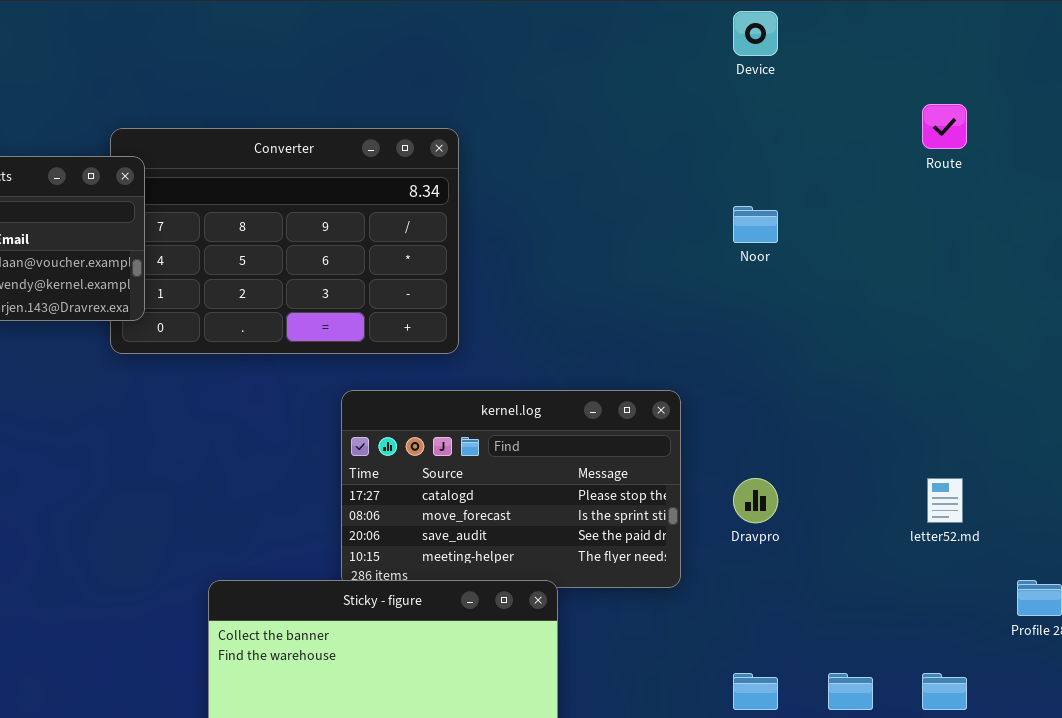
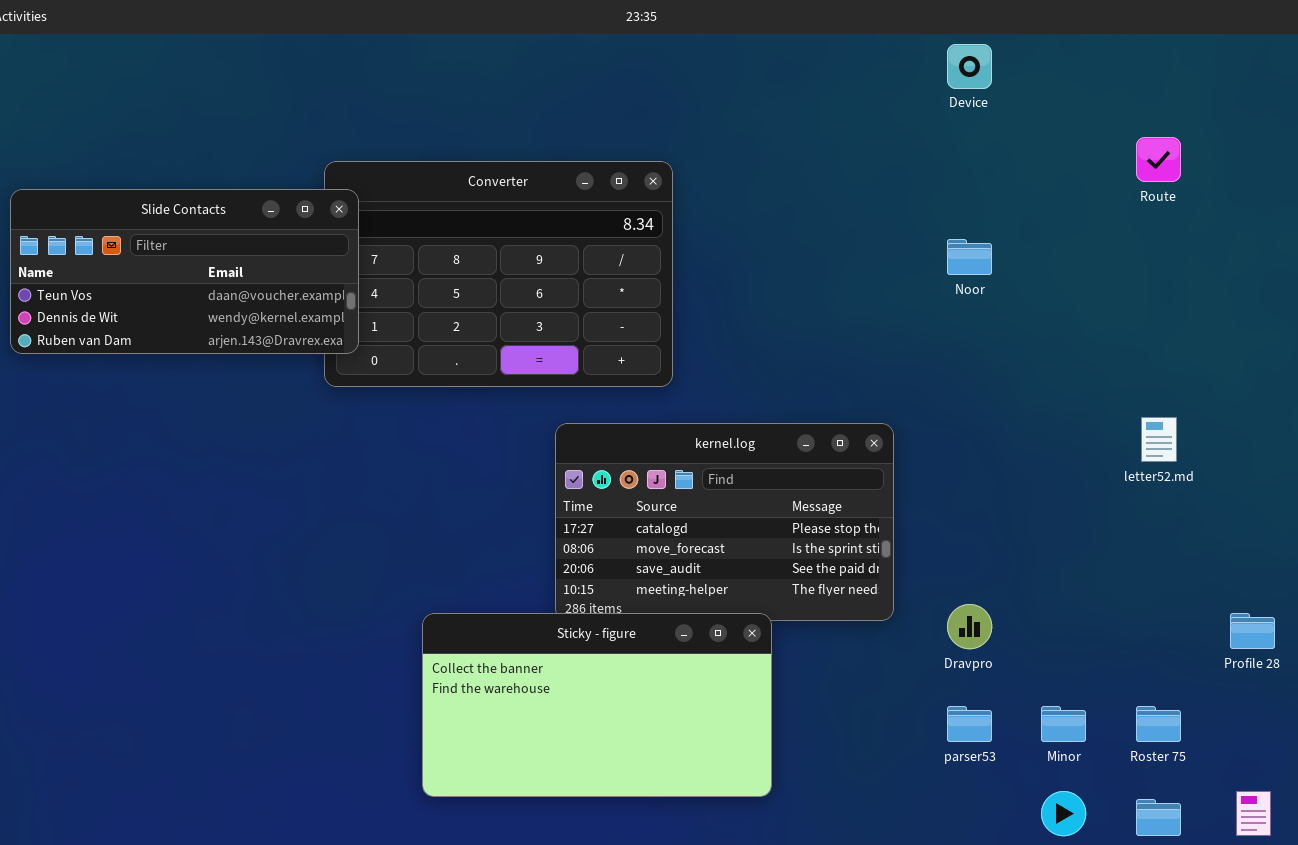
Dravpro: [733,478,778,523] -> [947,604,992,649], moved
letter52.md: [927,478,963,523] -> [1141,417,1177,462], moved

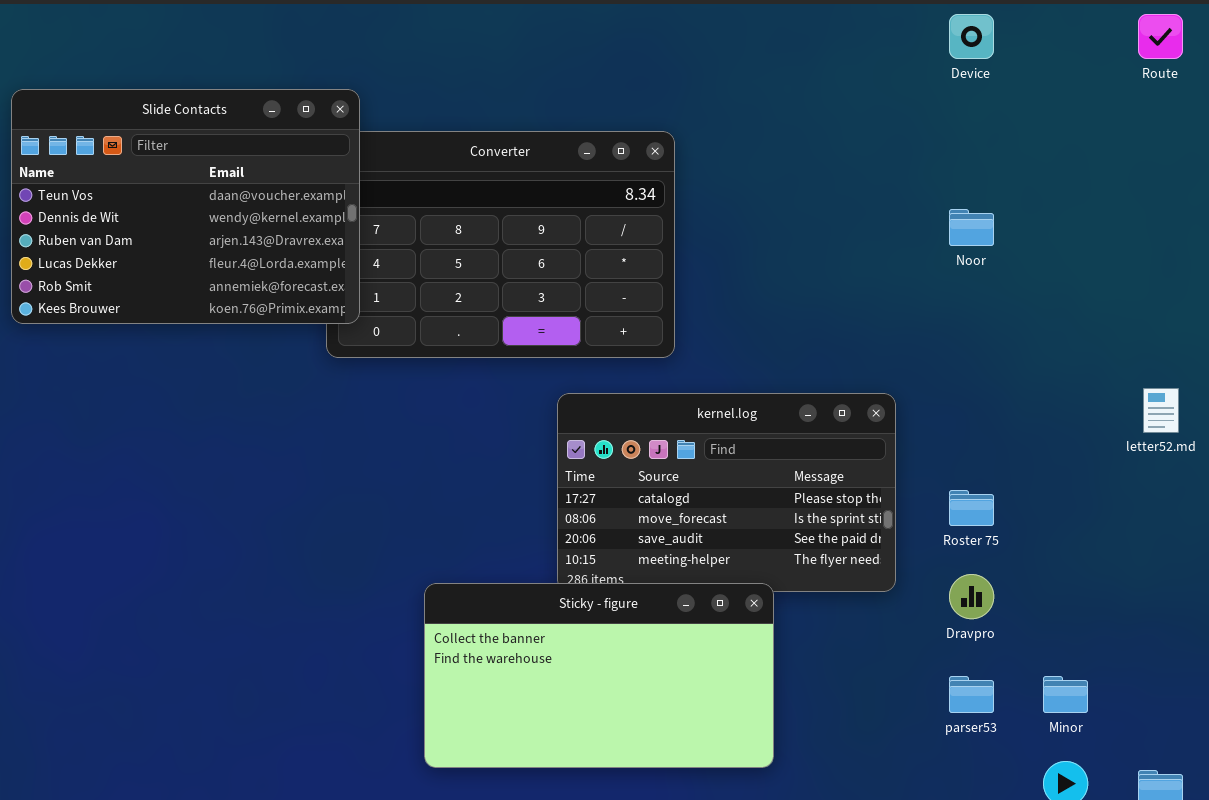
Route: [1136,137,1181,182] -> [1138,14,1183,59], moved
Slide Contacts: [10,189,359,354] -> [11,89,360,324], resized
Roster 75: [1136,706,1181,742] -> [949,490,994,526], moved

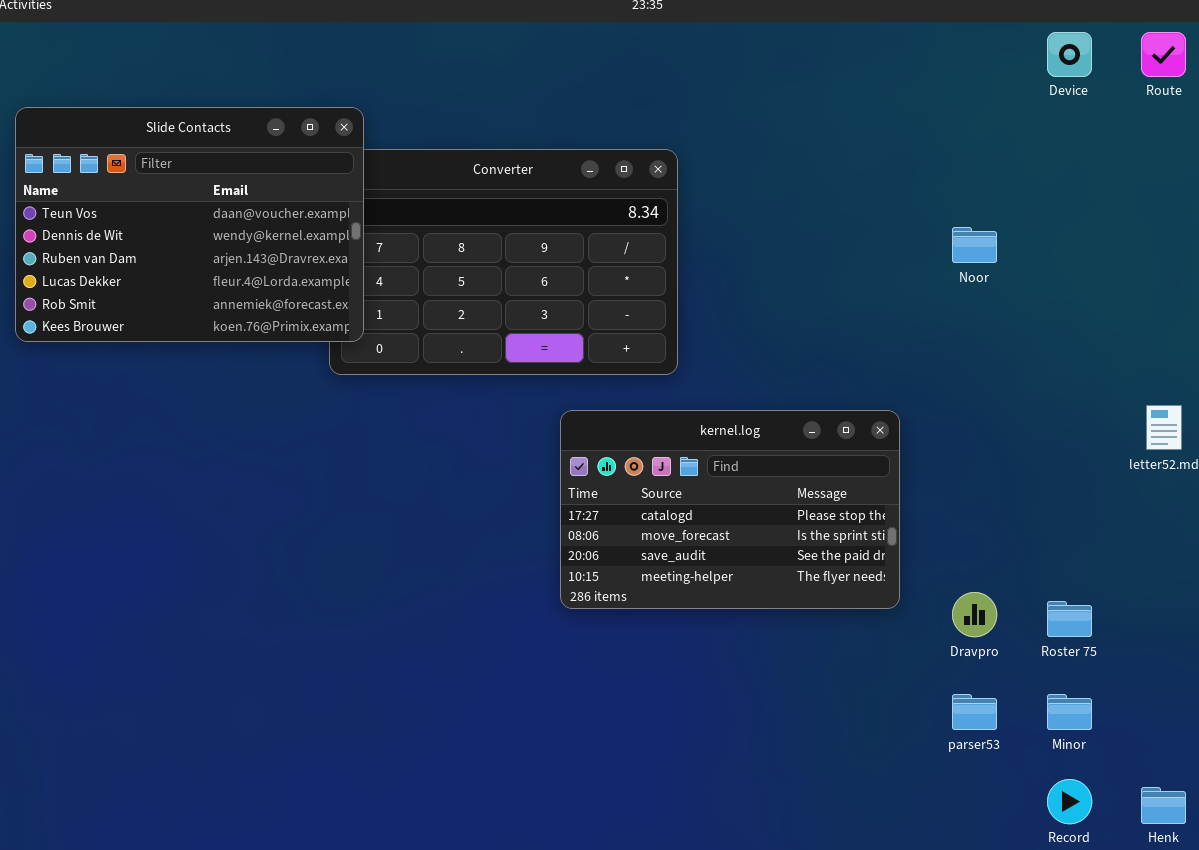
Device: [949,14,994,59] -> [1047,32,1092,77], moved
Roster 75: [949,490,994,526] -> [1047,601,1092,637], moved
Sticky - figure: [424,583,774,768] -> none, closed

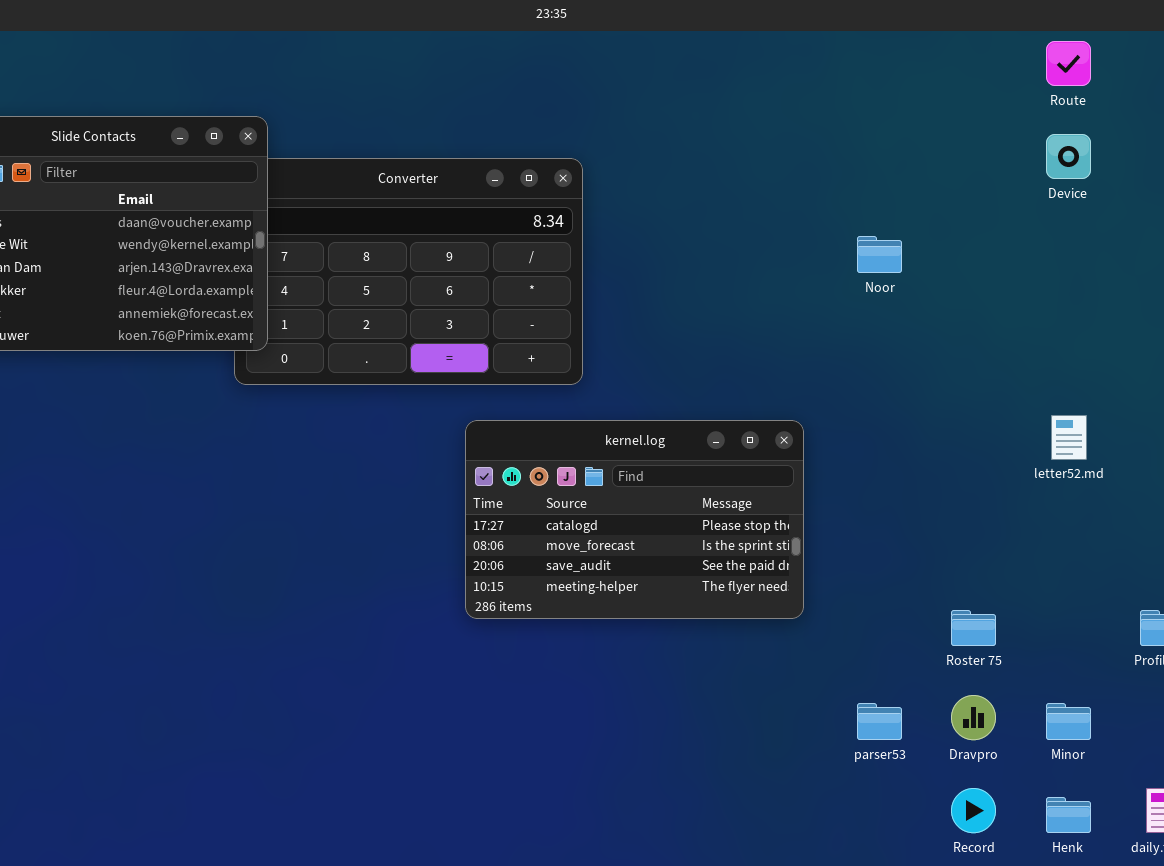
Device: [1047,32,1092,77] -> [1046,134,1091,179], moved
Dravpro: [952,592,997,637] -> [951,695,996,740], moved
Minor: [1047,694,1092,730] -> [1046,703,1091,740], moved

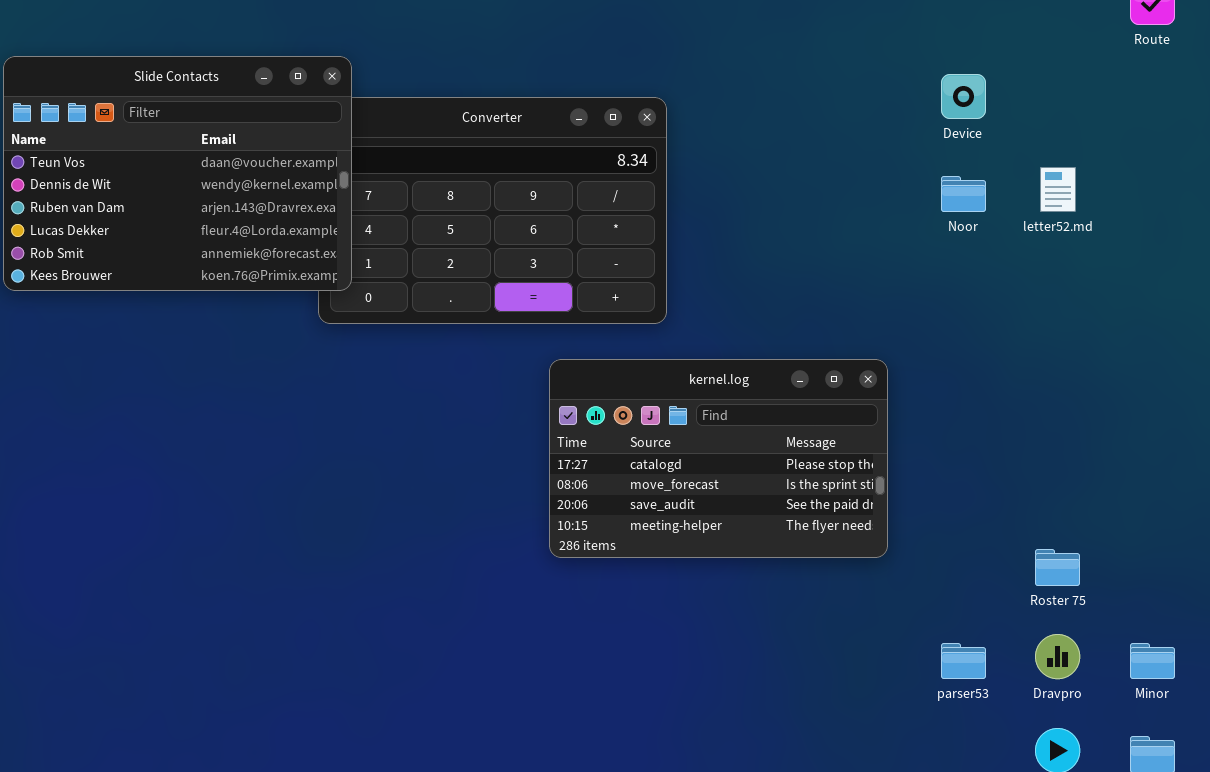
Device: [1046,134,1091,179] -> [941,74,986,119], moved
letter52.md: [1051,415,1087,460] -> [1040,167,1076,212], moved

